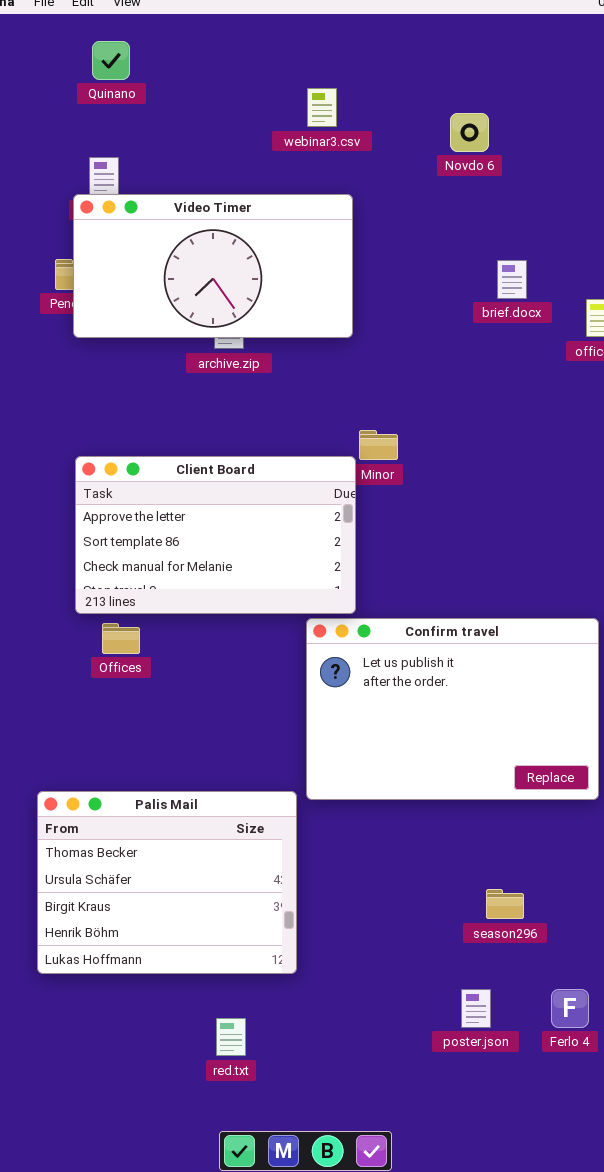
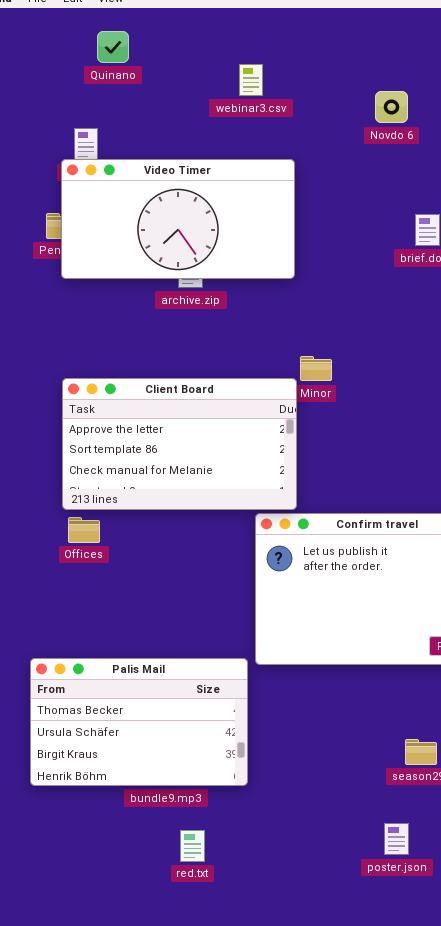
Quinano: [92,41,130,80] -> [97,31,129,63], moved
webinar3.csv: [307,88,337,127] -> [239,64,263,96], moved
Offices: [102,623,140,654] -> [68,517,100,543], moved
Palis Mail: [37,791,297,974] -> [30,658,248,786], resized
red.txt: [216,1018,246,1056] -> [180,830,205,862], moved

